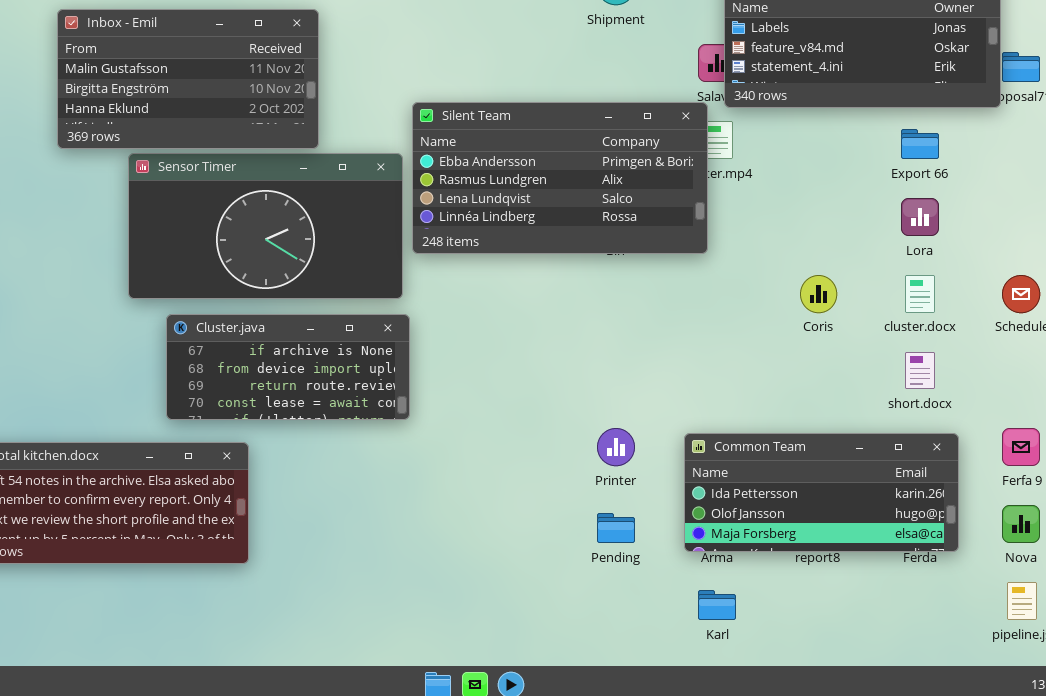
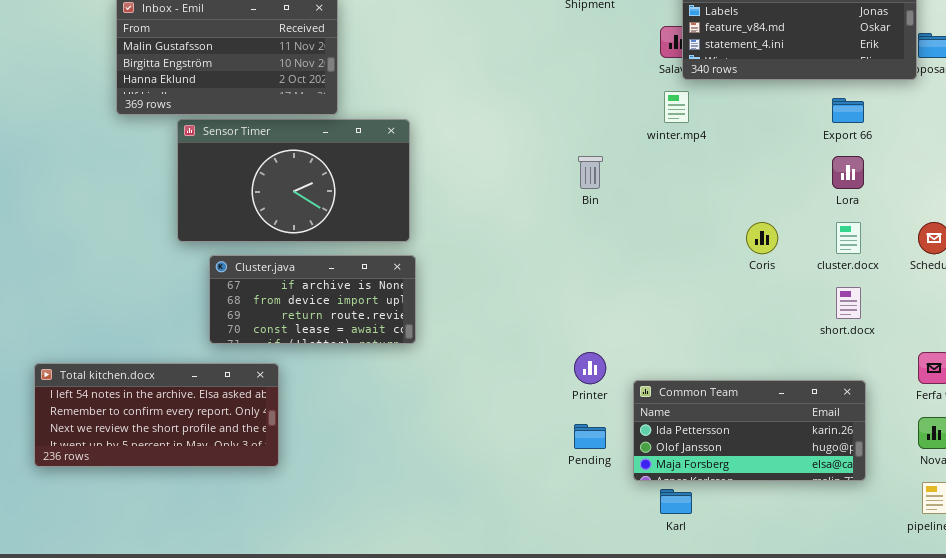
Silent Team: [412,102,708,254] -> none, closed
Common Team: [684,433,959,552] -> [633,380,866,481], moved

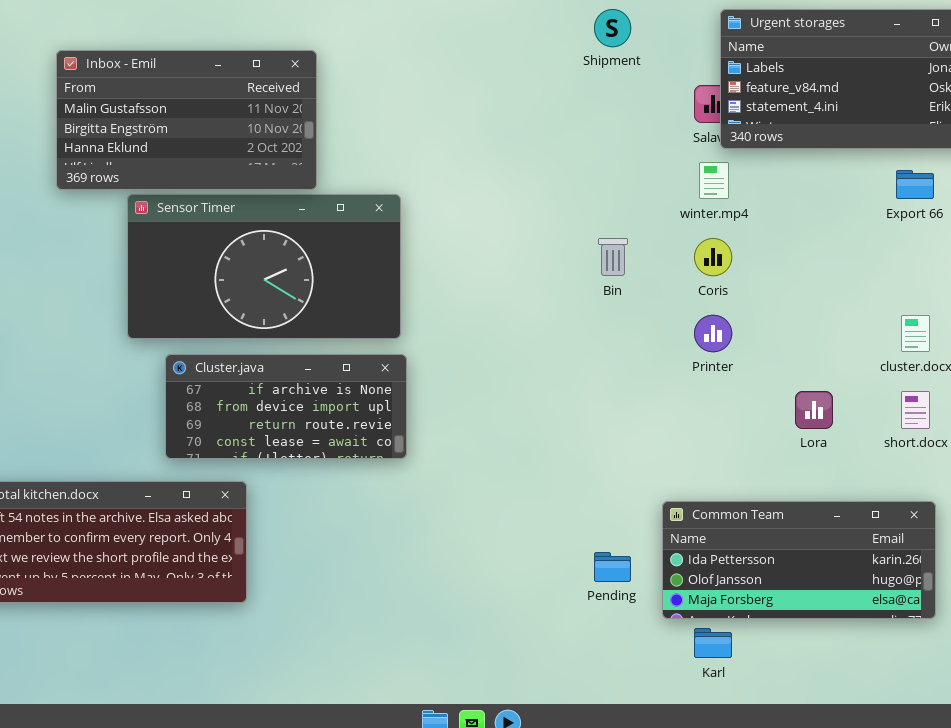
Lora: [832,156,864,189] -> [795,391,833,429], moved
Coris: [746,222,778,254] -> [694,238,732,276], moved
Printer: [574,352,606,384] -> [694,315,732,352], moved

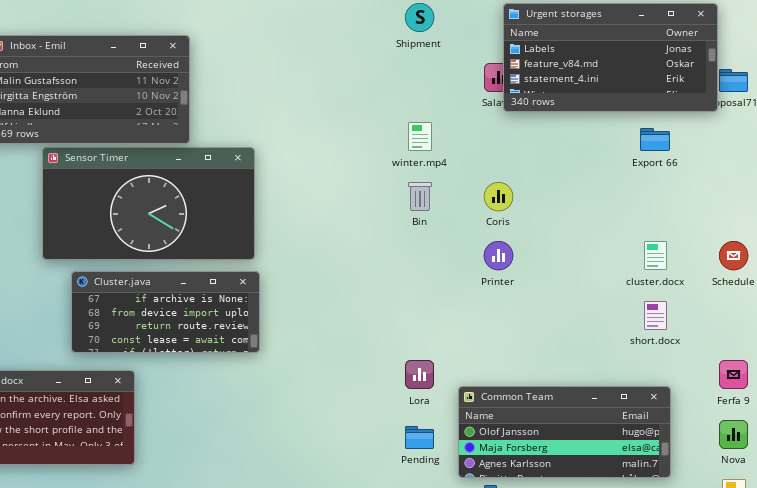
winter.mp4: [699,162,729,199] -> [408,122,432,151], moved
Lora: [795,391,833,429] -> [405,360,434,389], moved
Common Team: [662,501,936,619] -> [458,386,671,478], scrolled down 1 row

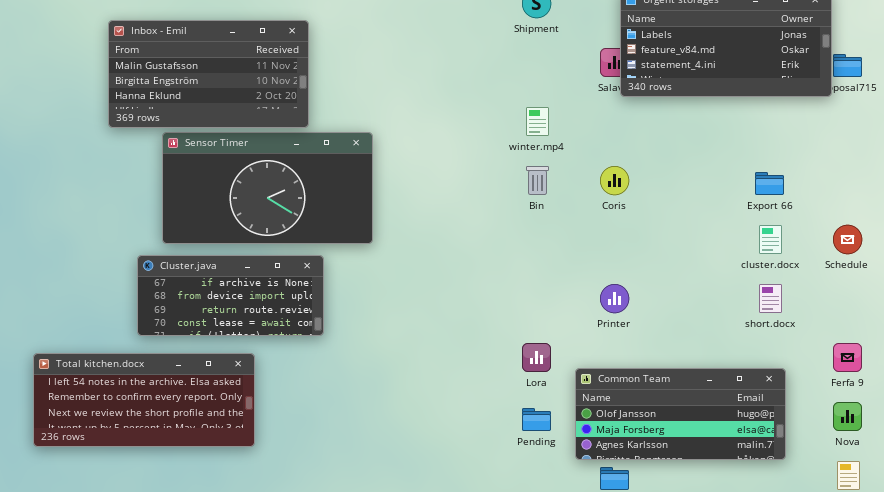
Export 66: [640,128,670,151] -> [755,172,784,195], moved
Printer: [484,241,513,270] -> [600,284,629,313], moved
Cluster.java: [71,271,260,353] -> [137,255,324,336], moved

